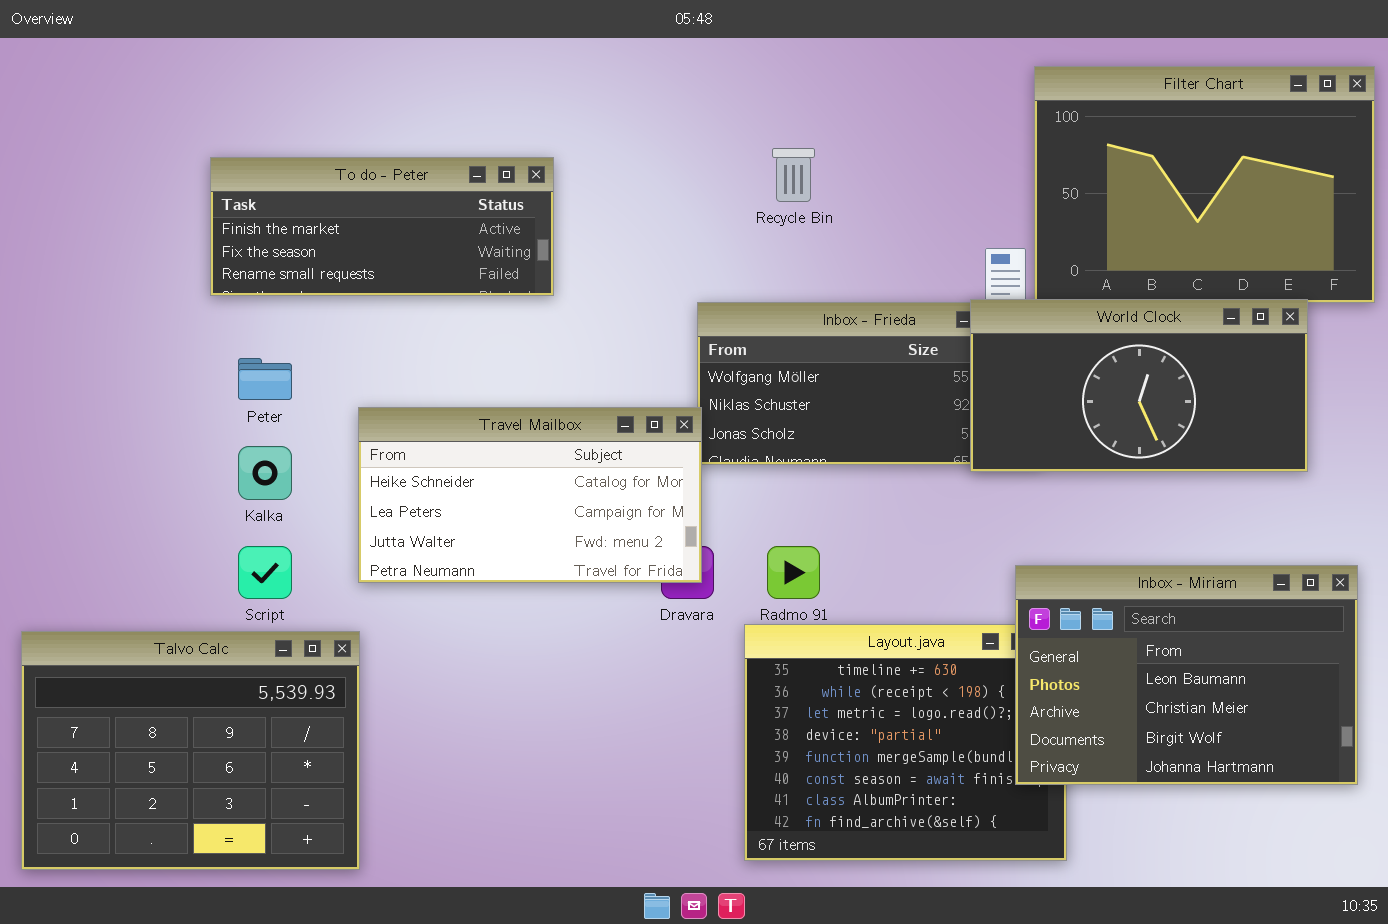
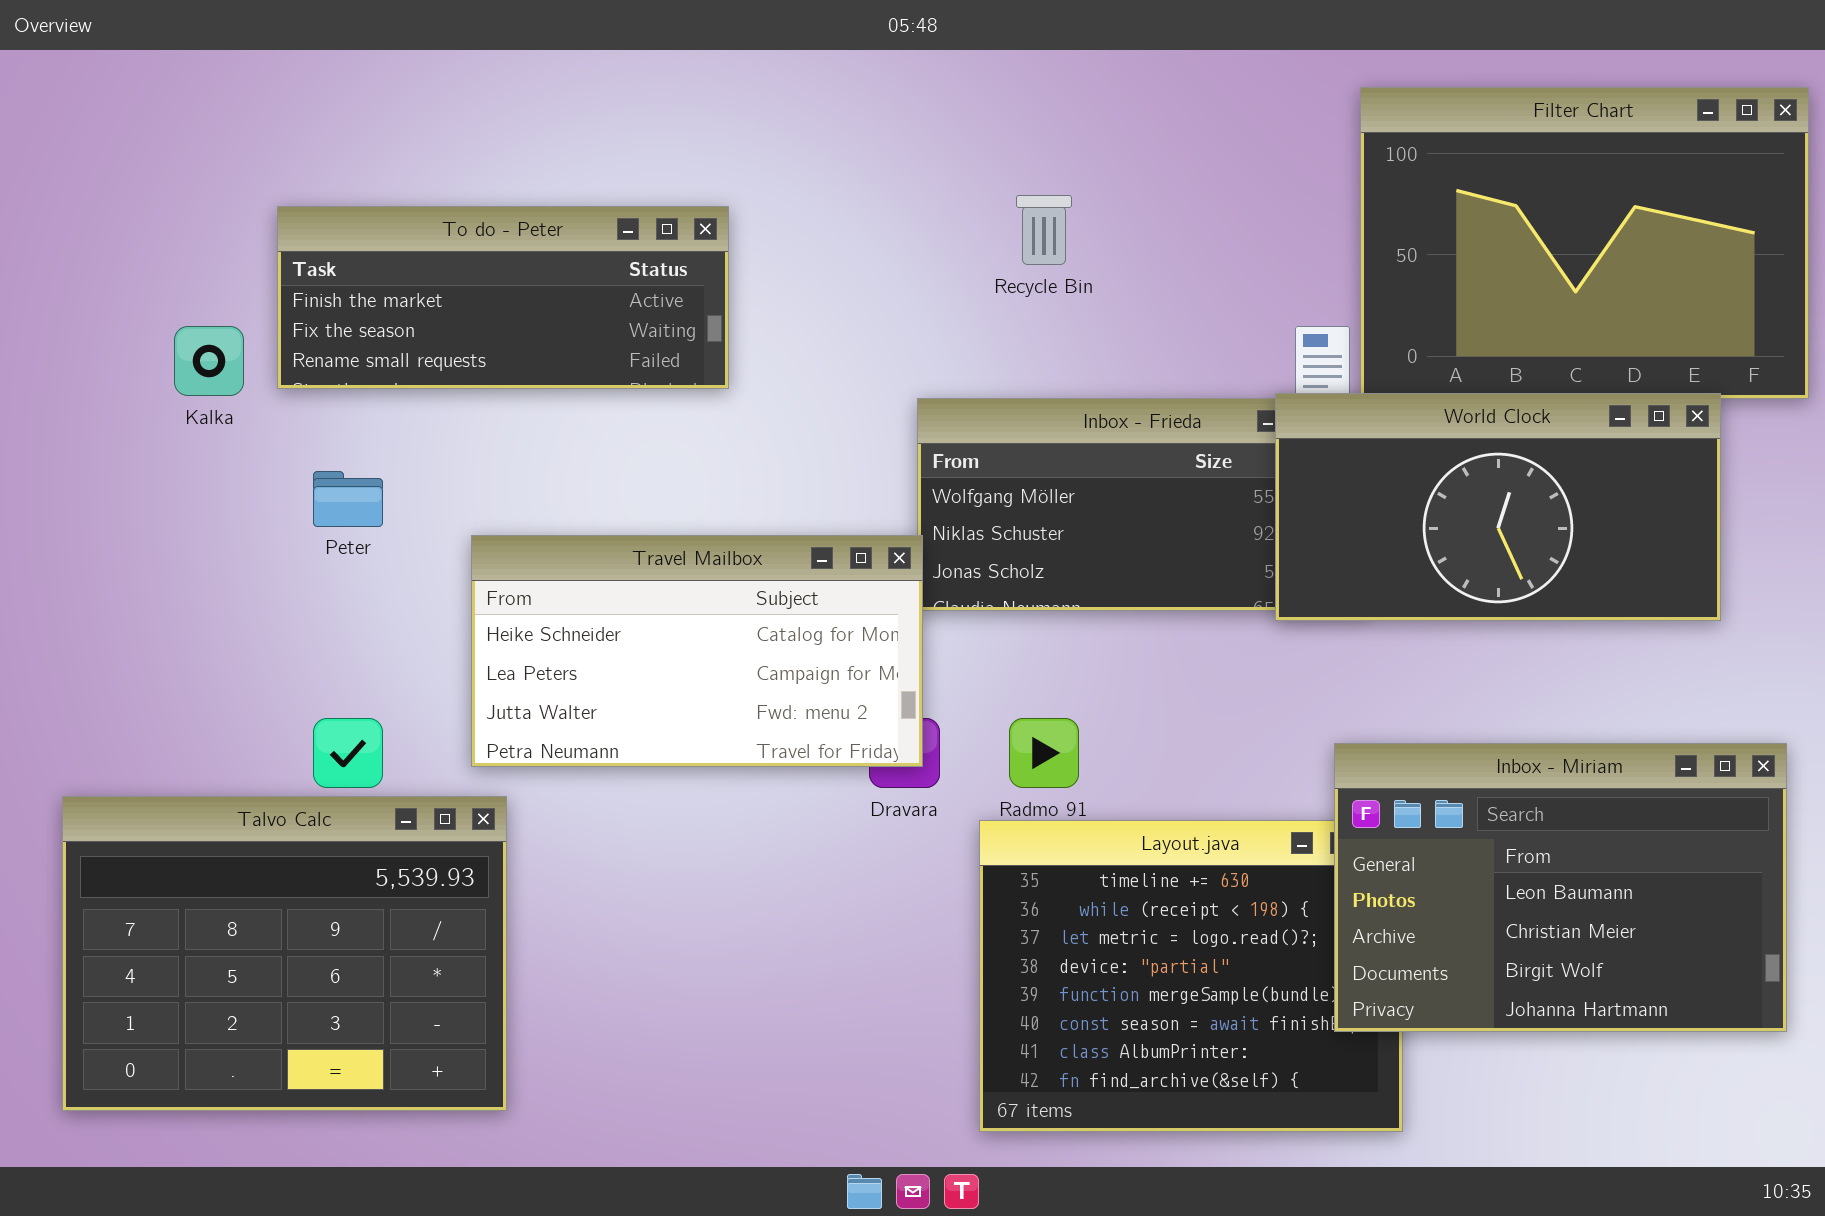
Kalka: [238,446,292,500] -> [174,326,244,396], moved
Talvo Calc: [21,631,360,870] -> [62,796,507,1111], moved

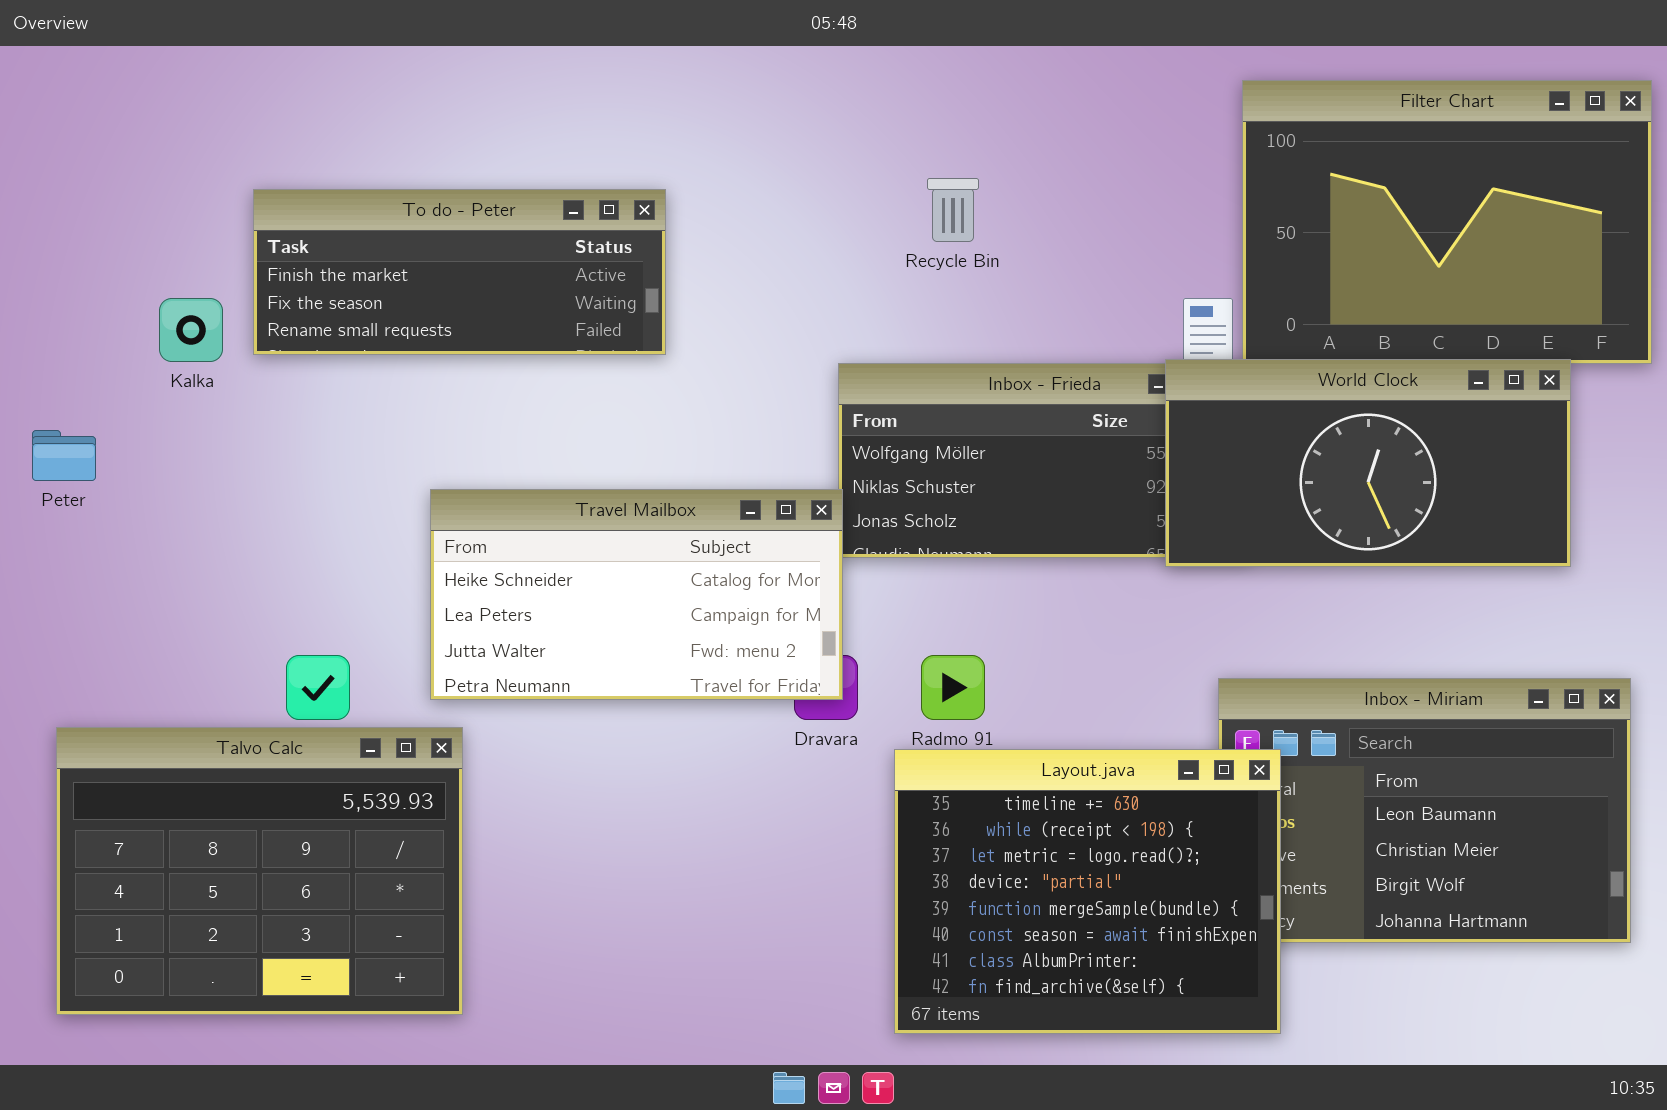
Peter: [313,471,383,527] -> [32,430,96,481], moved
Layout.java: [979,820,1403,1132] -> [894,749,1281,1034], raised

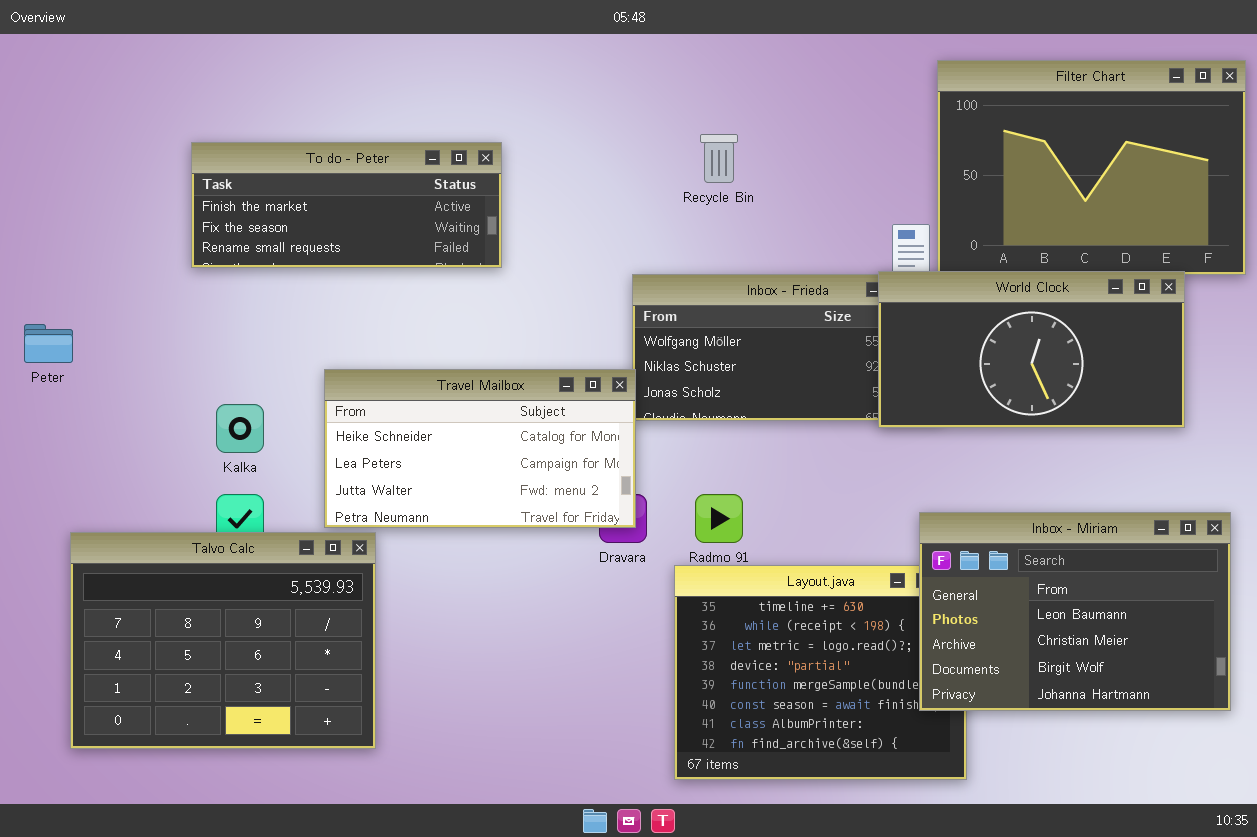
Kalka: [159,298,223,362] -> [216,404,264,453], moved
Inbox - Miriam: [1218,678,1631,943] -> [919,512,1231,711], raised
Talvo Calc: [56,727,463,1015] -> [70,532,376,749], moved

